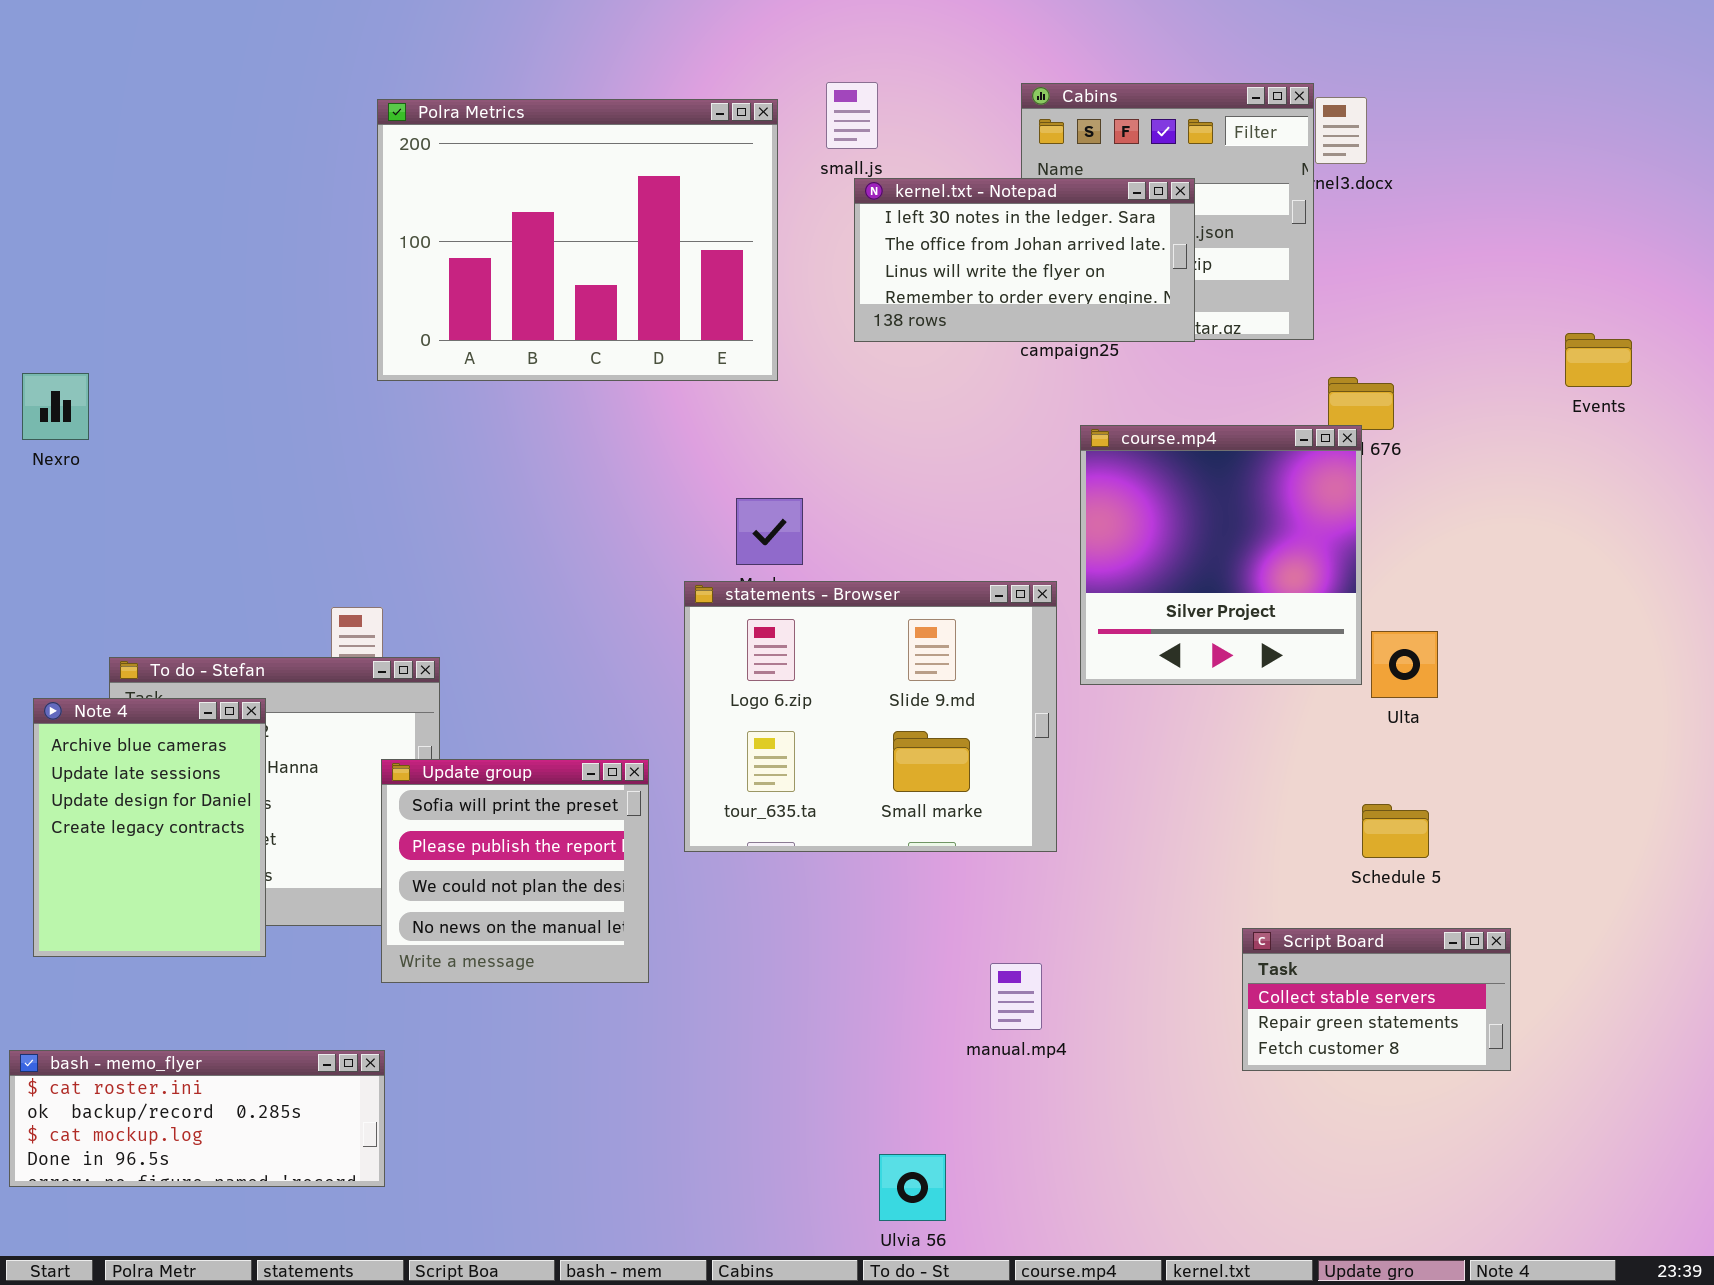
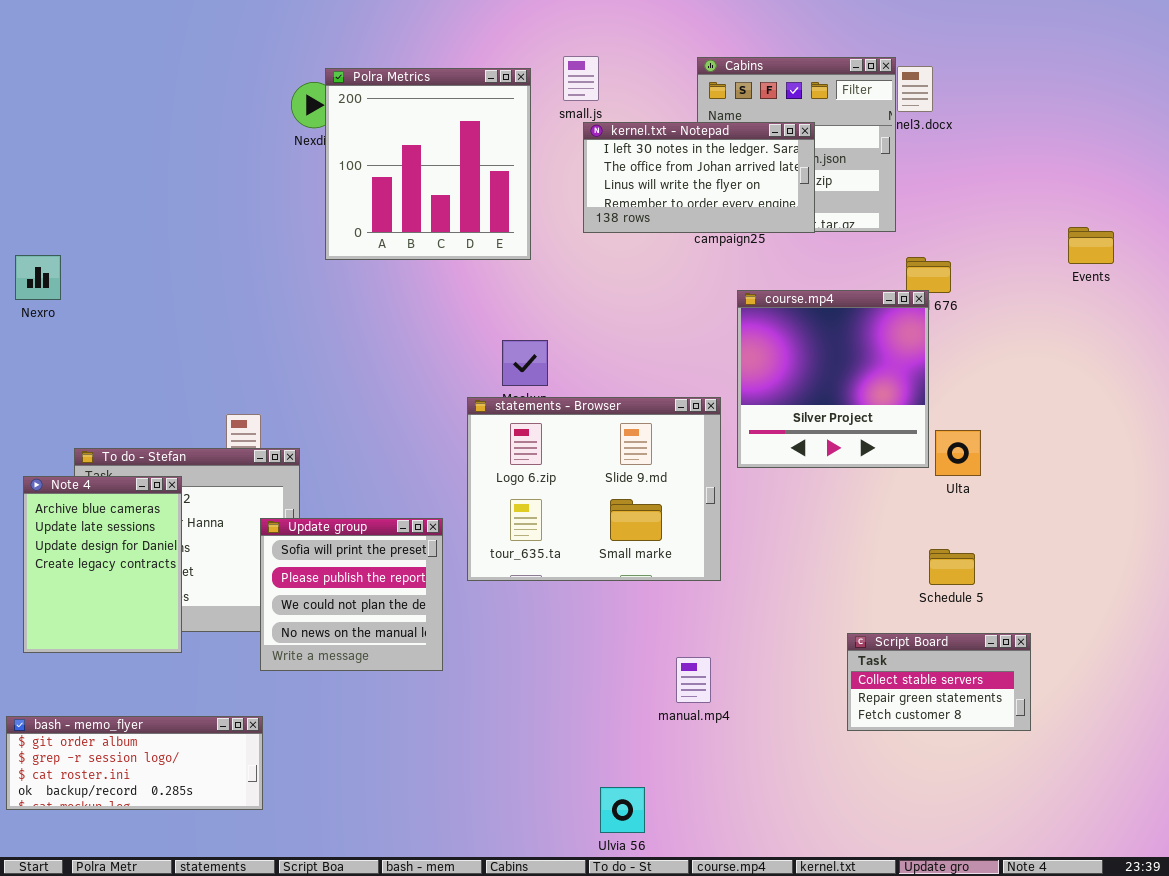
Polra Metrics: [377,99,778,381] -> [325,68,531,260], resized
bash - memo_flyer: [9,1050,385,1187] -> [6,716,263,810], scrolled up 2 rows

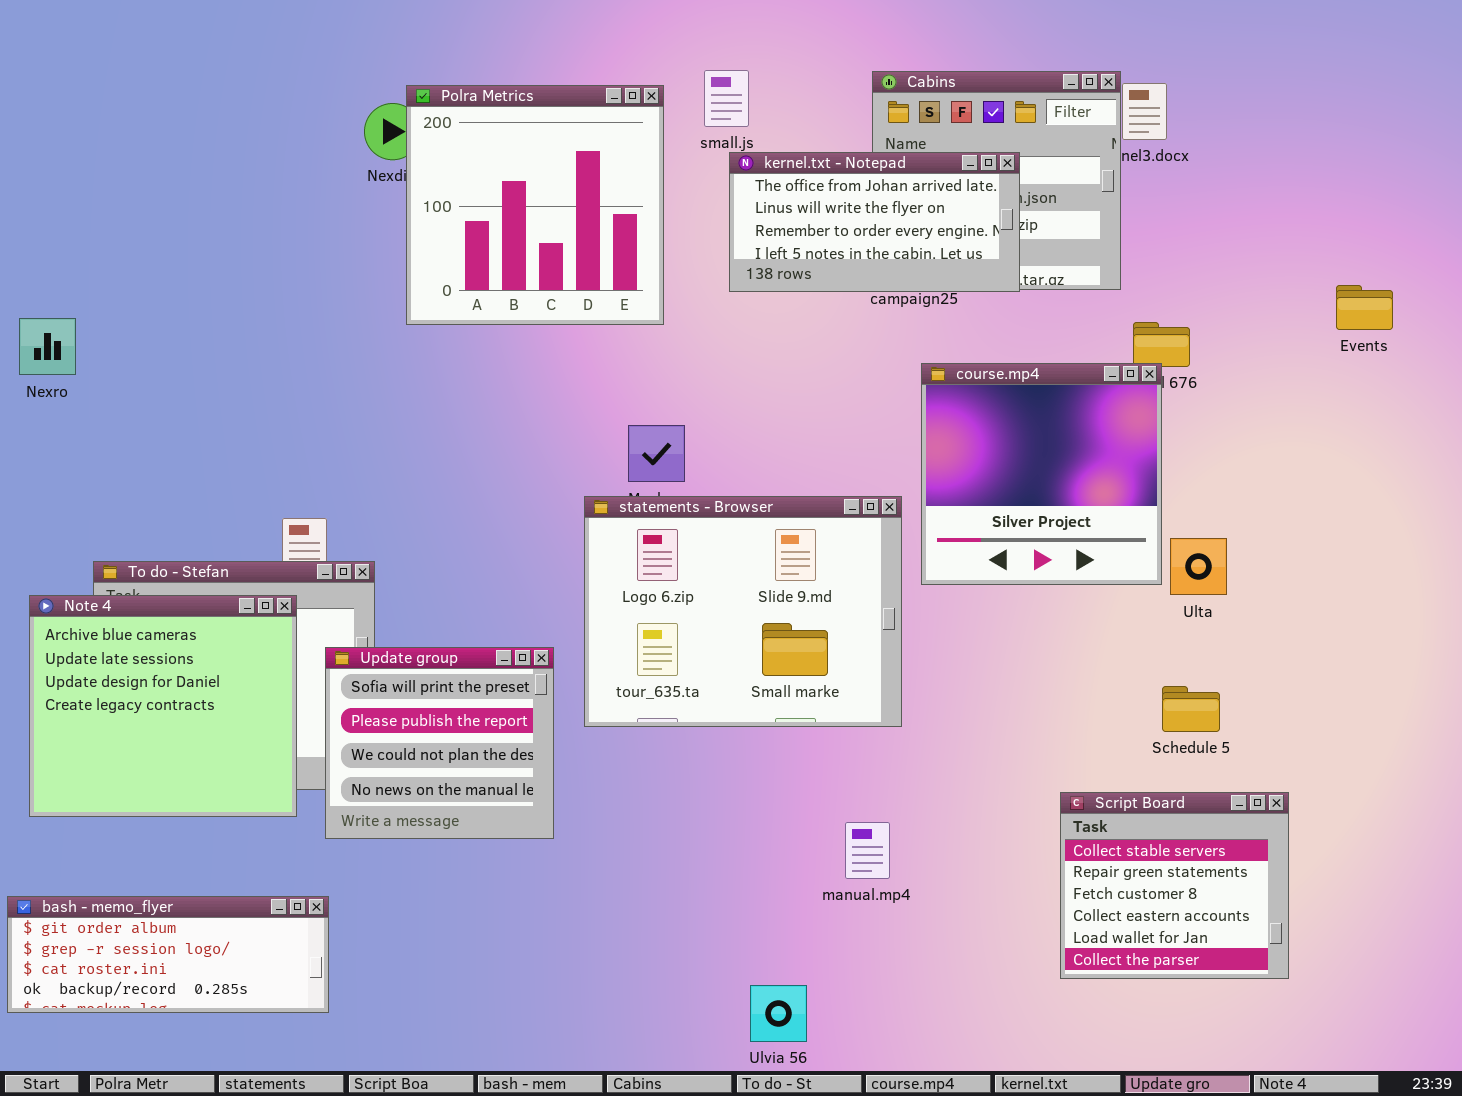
kernel.txt - Notepad: [583,122,815,233] -> [729,152,1020,292], scrolled down 1 row
Note 4: [23,476,182,653] -> [29,595,297,817], resized
Script Board: [847,633,1031,731] -> [1060,792,1289,979], resized

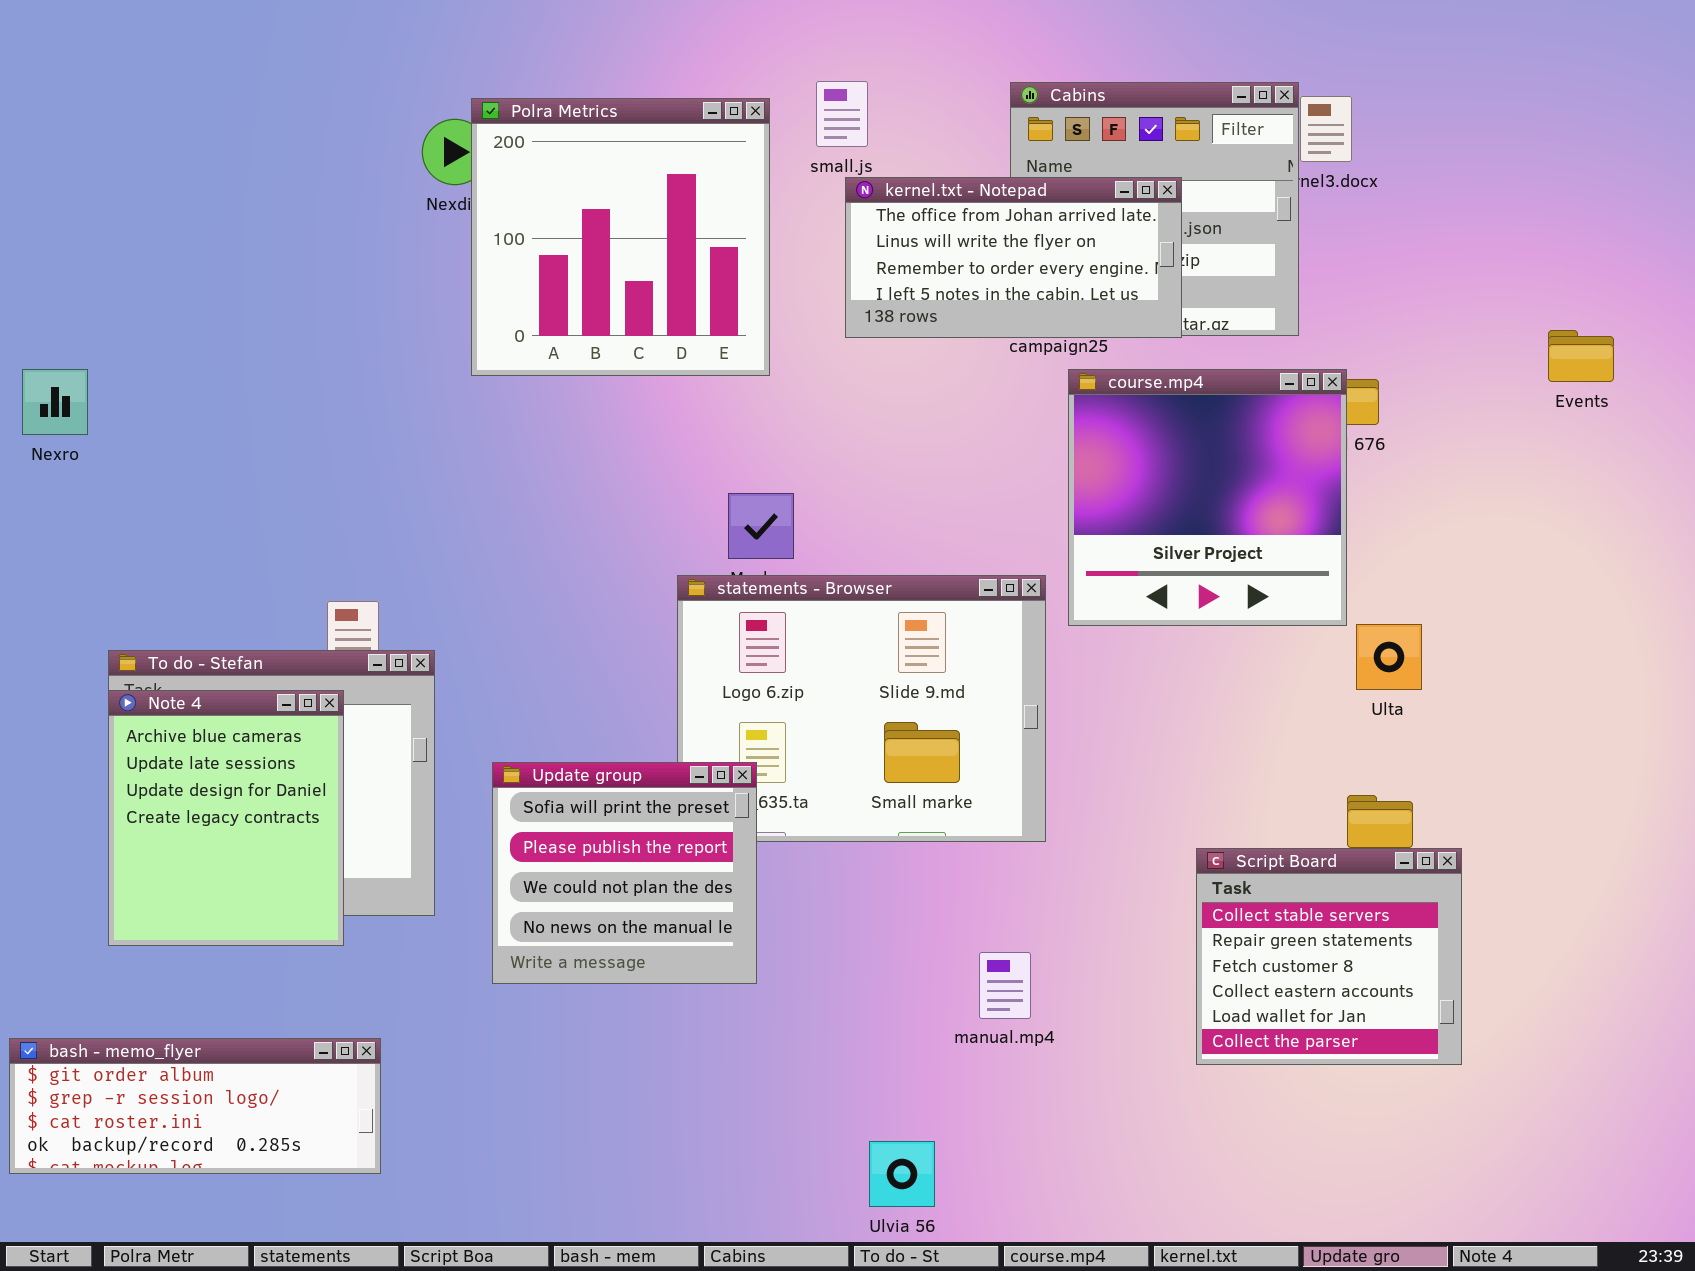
course.mp4: [921,363,1162,585] -> [1068,369,1347,626], moved
Note 4: [29,595,297,817] -> [108,690,344,946], resized
Update group: [325,647,554,839] -> [492,762,757,984], moved
Script Board: [1060,792,1289,979] -> [1196,848,1462,1065], moved

